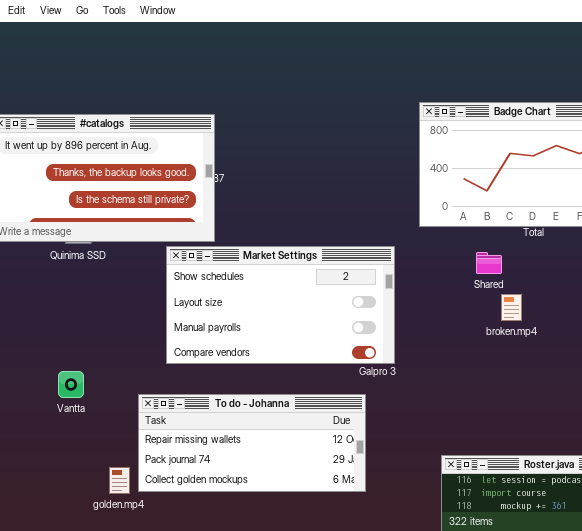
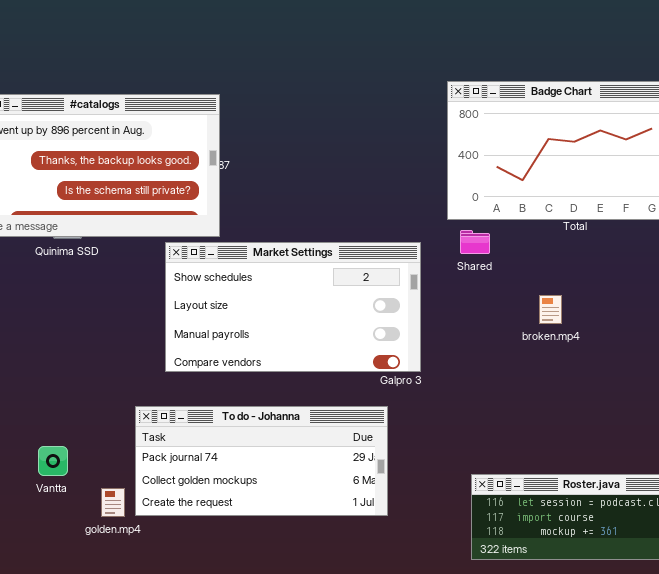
Shared: [476,252,502,274] -> [460,230,490,254], moved
Vantta: [58,371,84,398] -> [38,446,68,476], moved
To do - Johanna: [138,394,366,492] -> [135,406,388,516], scrolled down 1 row

